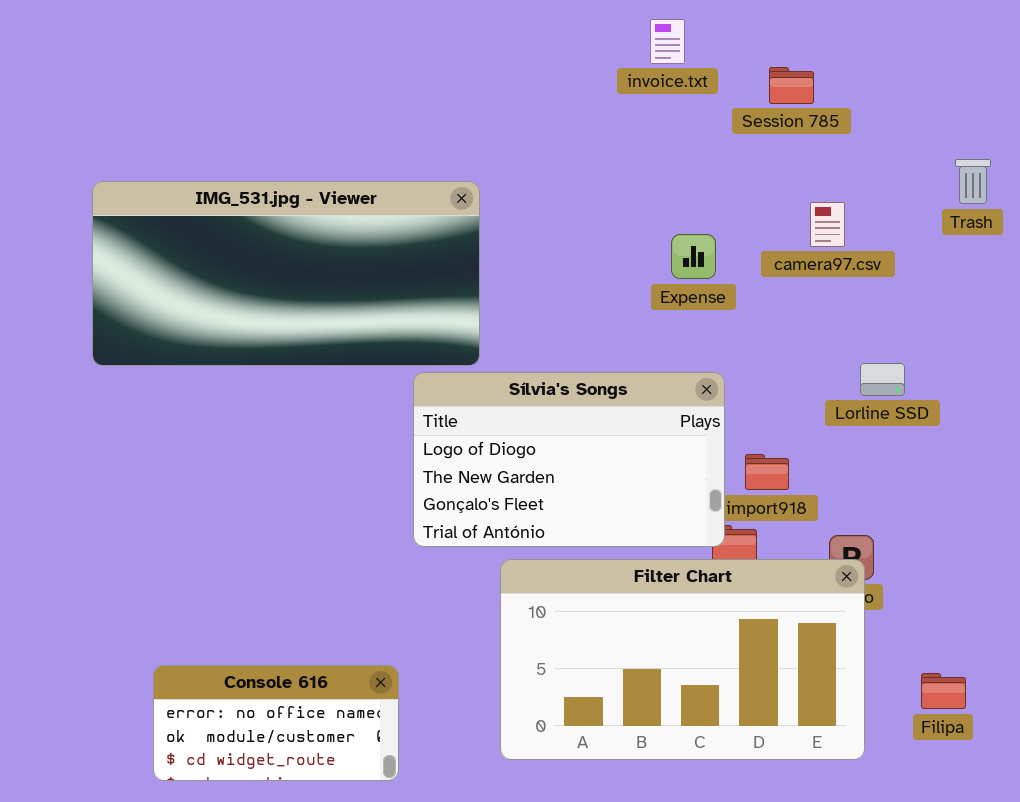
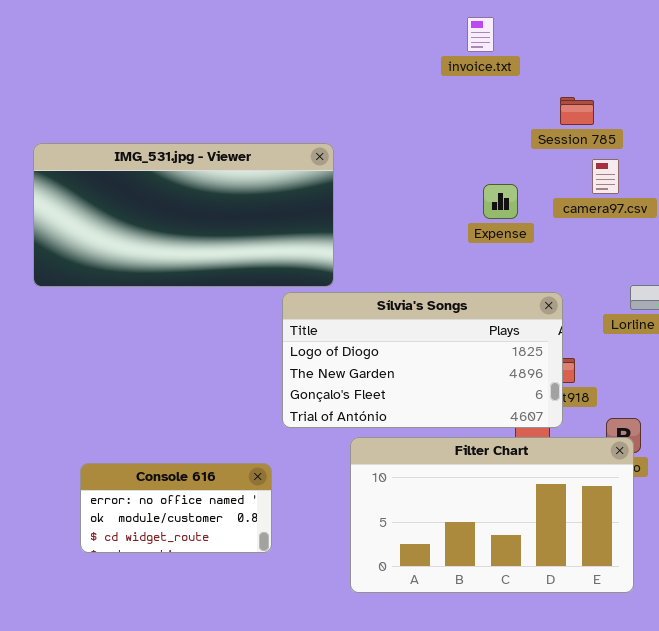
Session 785: [769,67,814,104] -> [560,97,594,125], moved
Sílvia's Songs: [413,372,725,547] -> [282,292,563,428], resized
Console 616: [153,665,399,781] -> [80,463,272,553], moved

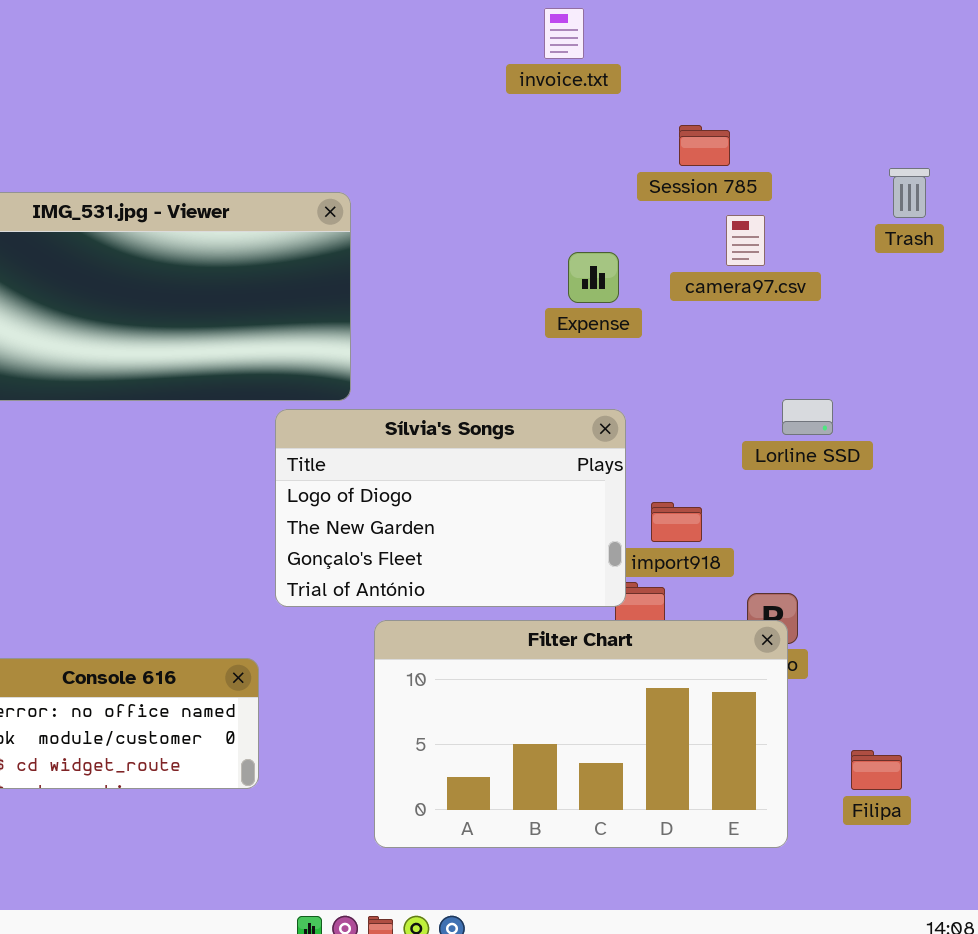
Sílvia's Songs: [282,292,563,428] -> [275,409,626,607], resized

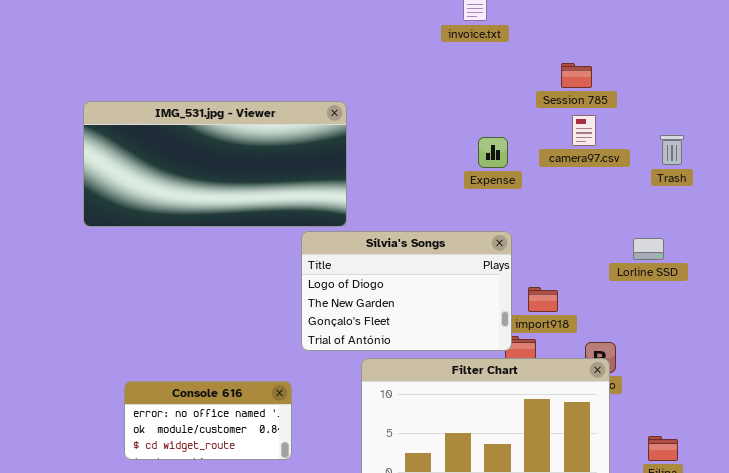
Session 785: [679,125,730,166] -> [561,63,592,88], moved
Trash: [889,168,930,218] -> [660,135,684,165], moved
Lorline SSD: [782,399,833,435] -> [633,238,664,260], moved

